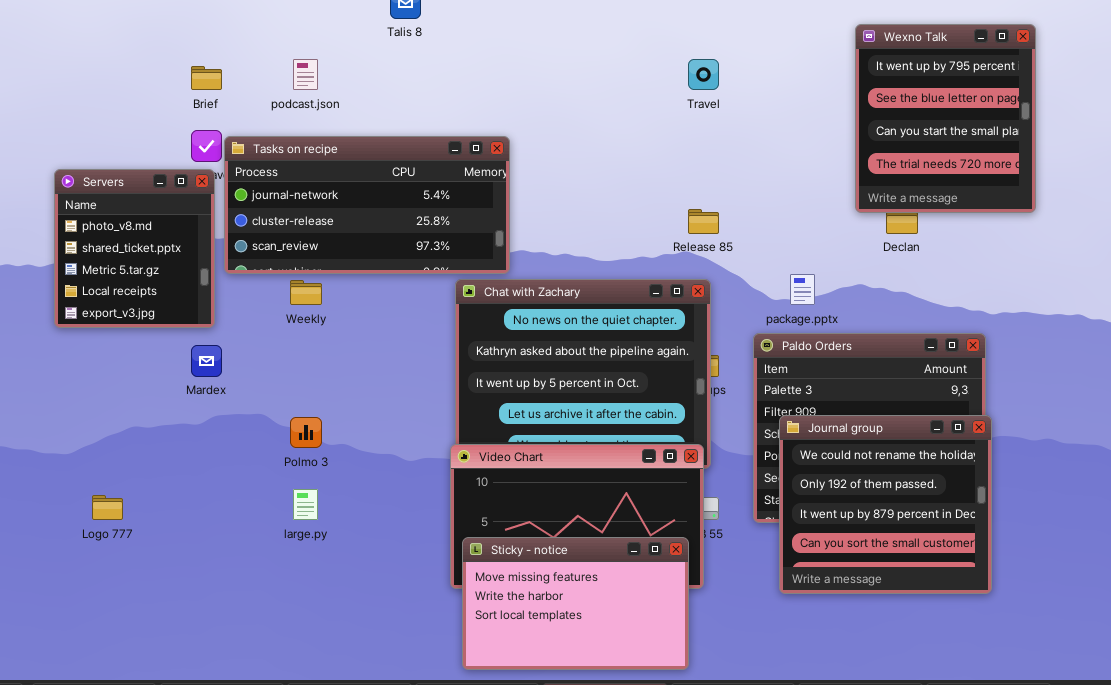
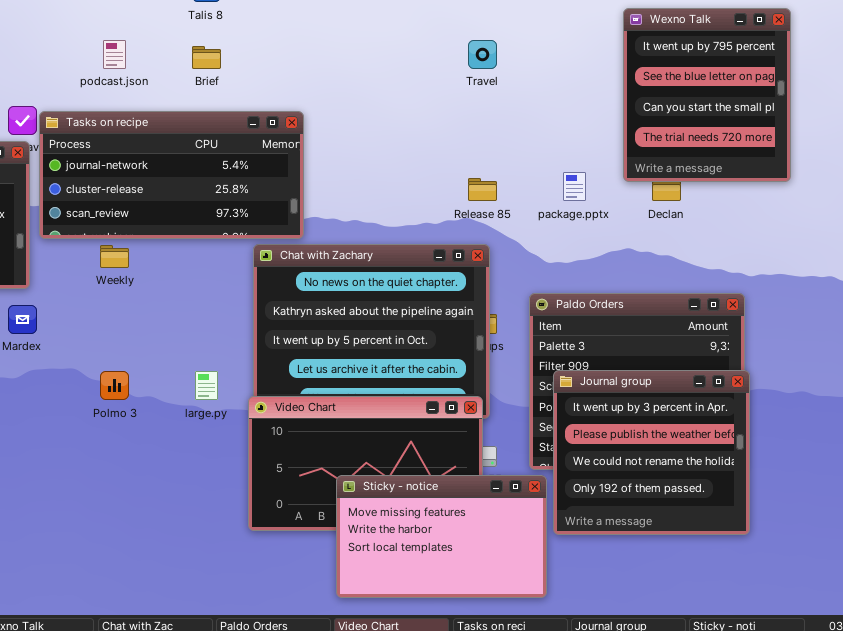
Brief: [191,66,222,90] -> [192,46,221,69], moved
package.pptx: [790,274,815,305] -> [563,172,586,201], moved
Journal group: [779,415,992,594] -> [553,370,750,535], scrolled up 2 rows
large.py: [293,489,318,520] -> [195,371,218,400], moved
Sticky - notice: [462,537,689,670] -> [336,475,547,598], moved

